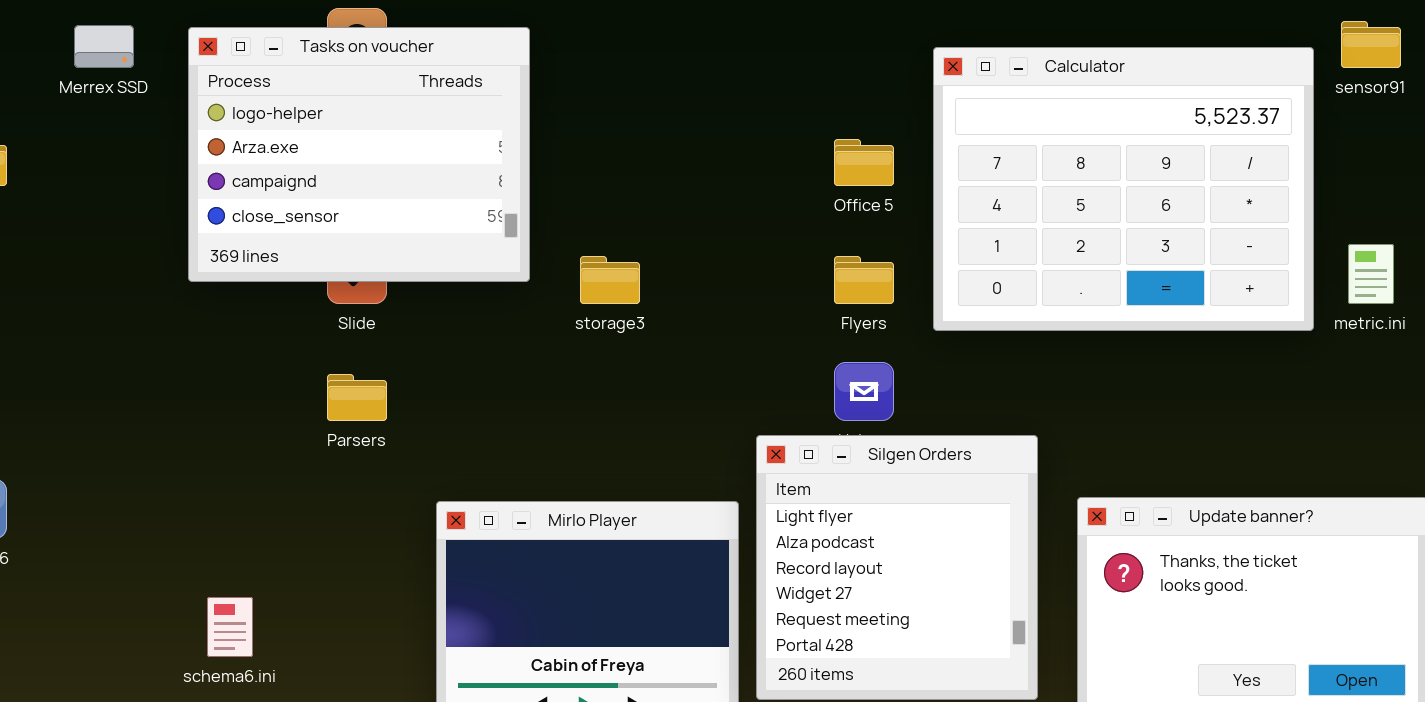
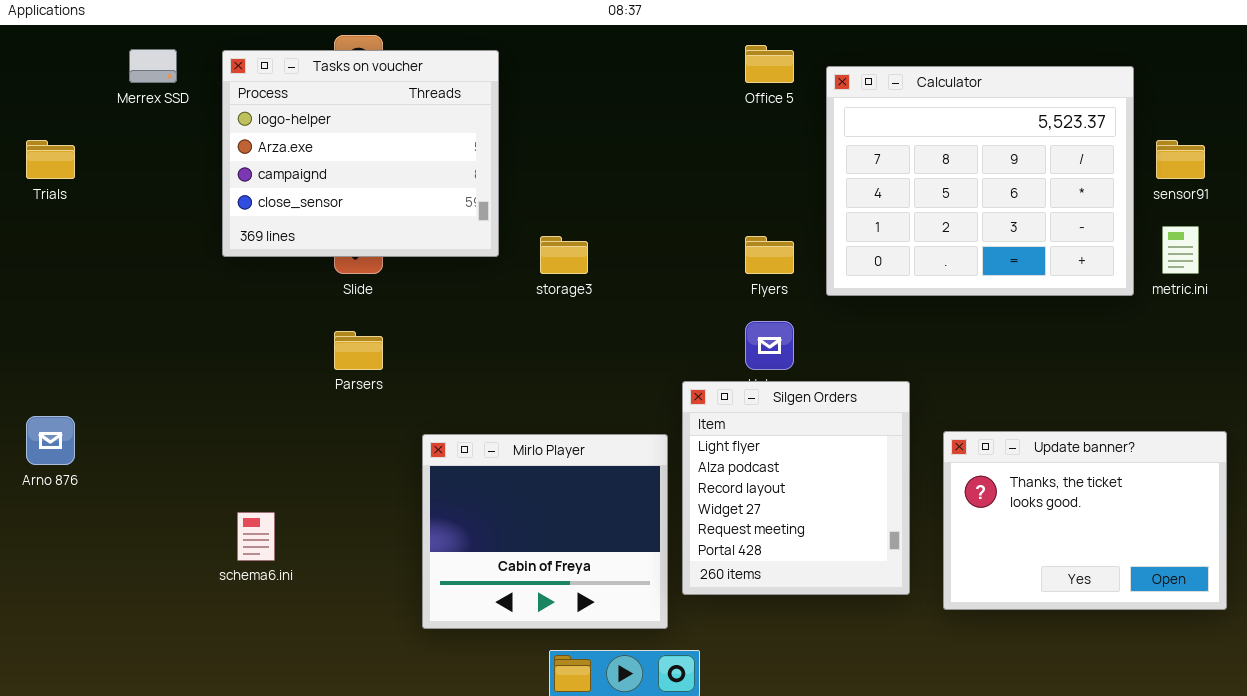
sensor91: [1341,21,1401,68] -> [1156,140,1205,179], moved
Office 5: [834,139,894,186] -> [745,45,794,83], moved

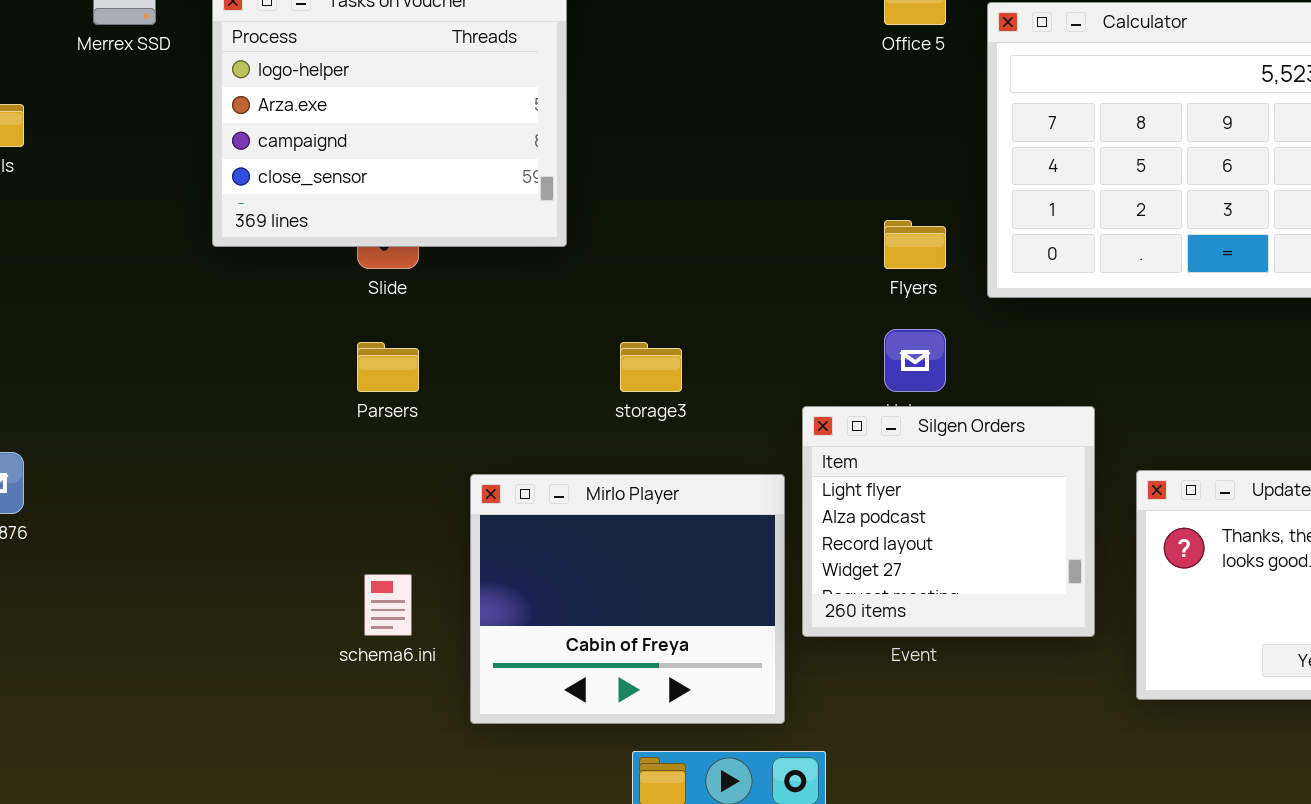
storage3: [540,236,588,274] -> [620,342,682,392], moved
Silgen Orders: [682,381,910,595] -> [802,406,1095,637], resized
schema6.ini: [237,512,275,561] -> [364,574,412,636], moved

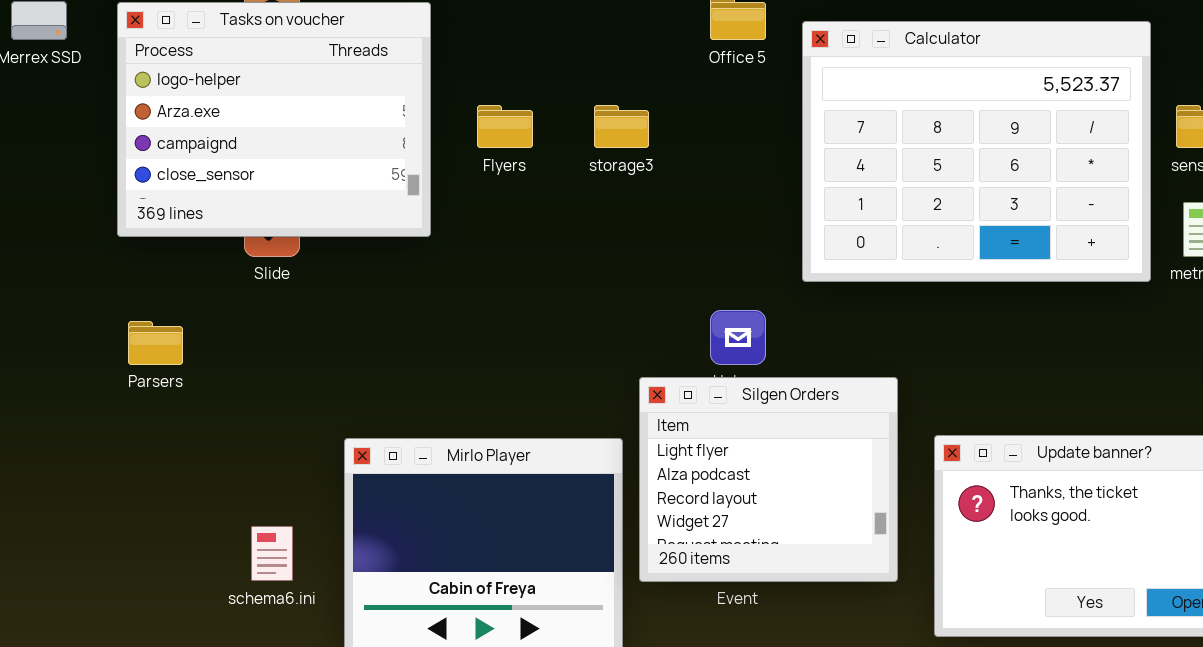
Flyers: [884,220,946,269] -> [477,105,533,148], moved
Parsers: [357,342,419,392] -> [128,321,183,365], moved
storage3: [620,342,682,392] -> [594,105,649,148], moved

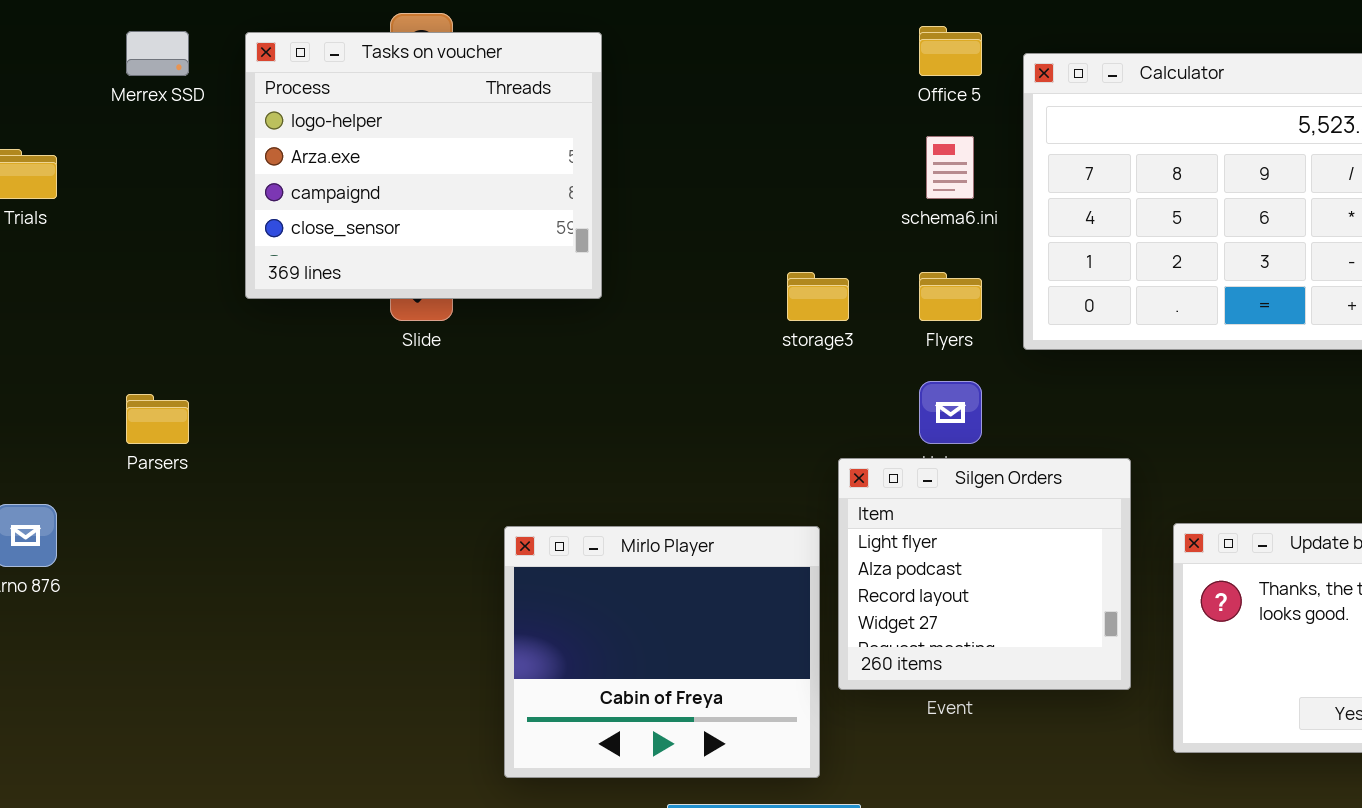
Flyers: [477,105,533,148] -> [919,272,982,321], moved
storage3: [594,105,649,148] -> [787,272,849,321], moved
Parsers: [128,321,183,365] -> [126,394,189,444], moved
schema6.ini: [251,526,293,581] -> [926,136,974,199], moved

